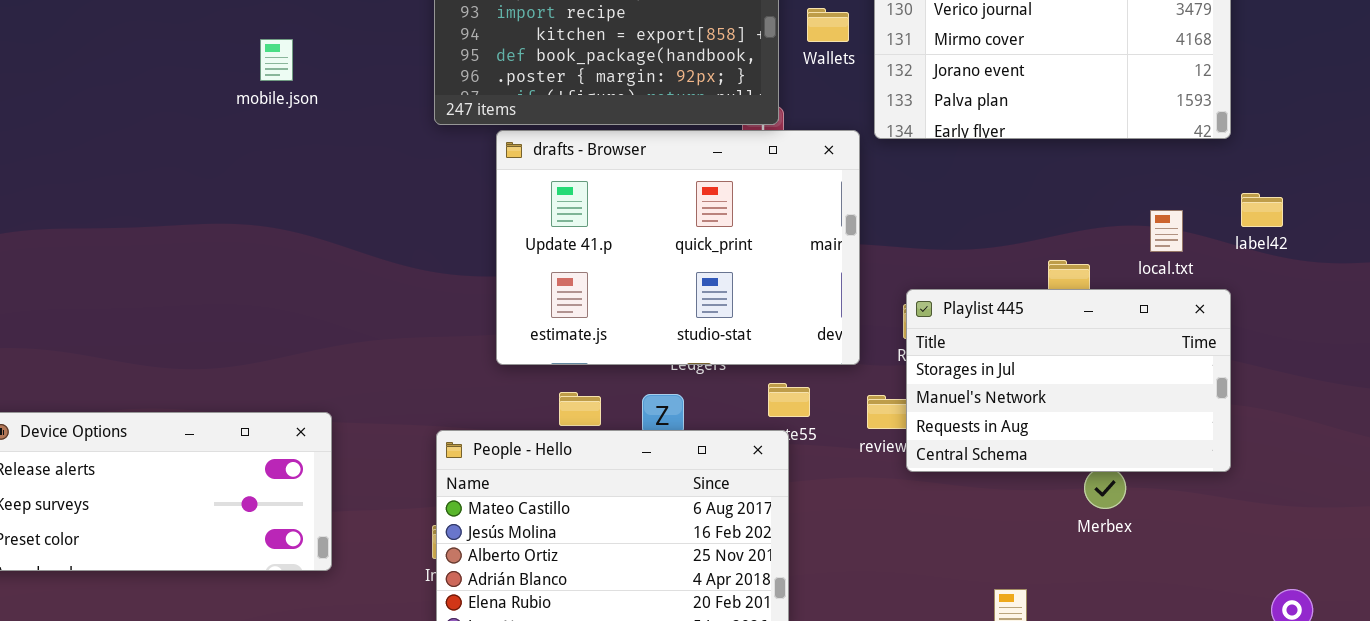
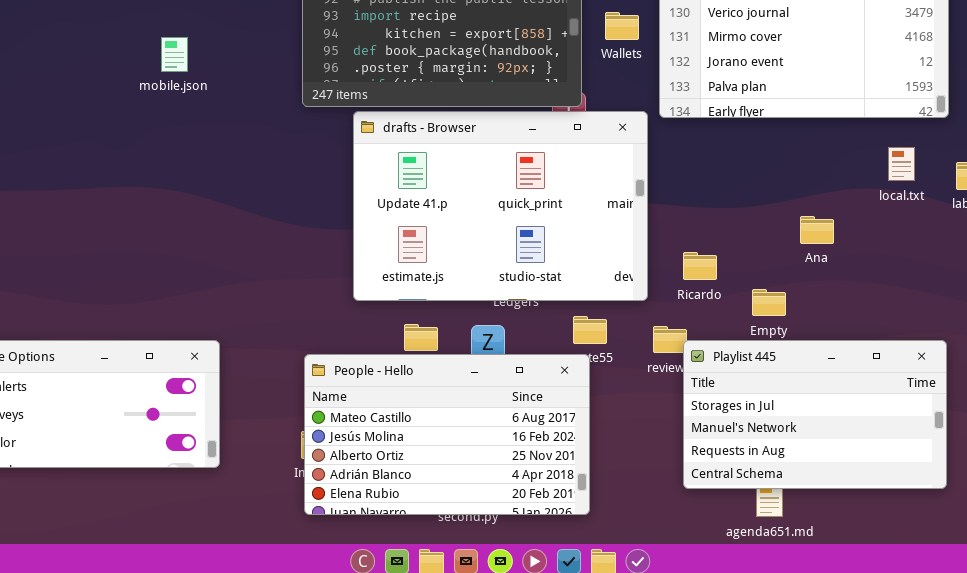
local.txt: [1150,210,1183,252] -> [888,147,915,181], moved
Playlist 445: [906,289,1231,472] -> [683,340,947,489], moved

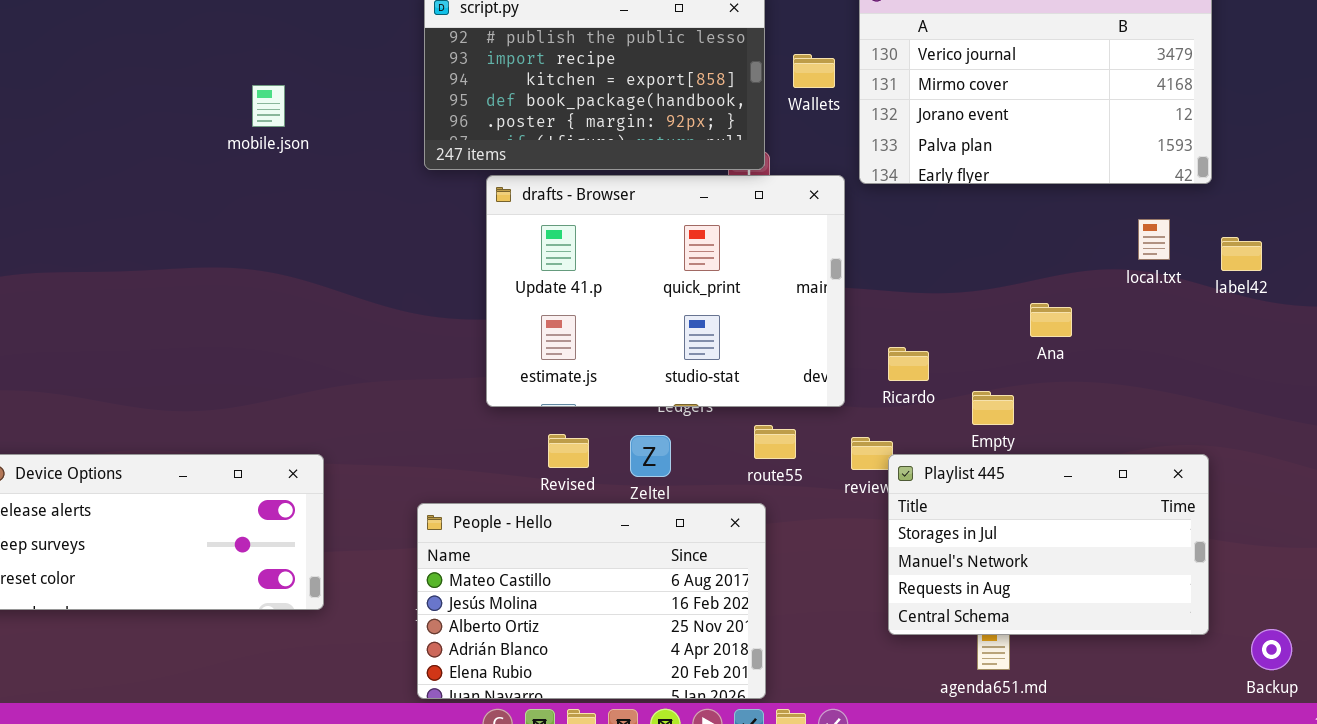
People - Hello: [304,354,590,515] -> [417,503,766,699], moved

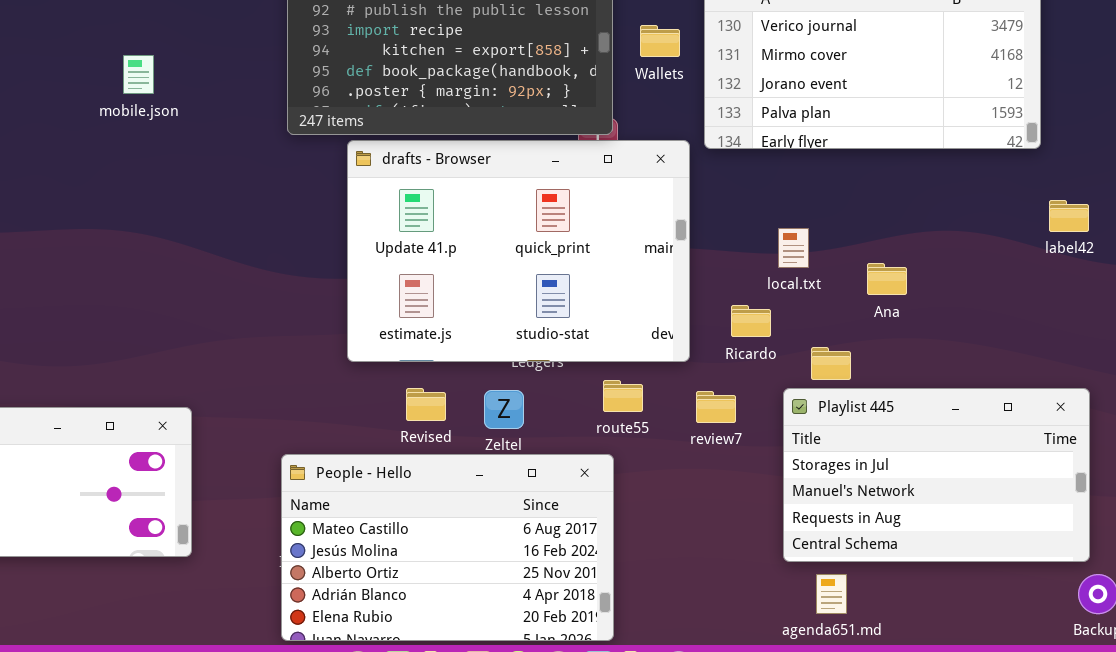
local.txt: [1138,219,1170,260] -> [778,228,809,268], moved
Playlist 445: [888,454,1209,635] -> [783,388,1090,562], moved

